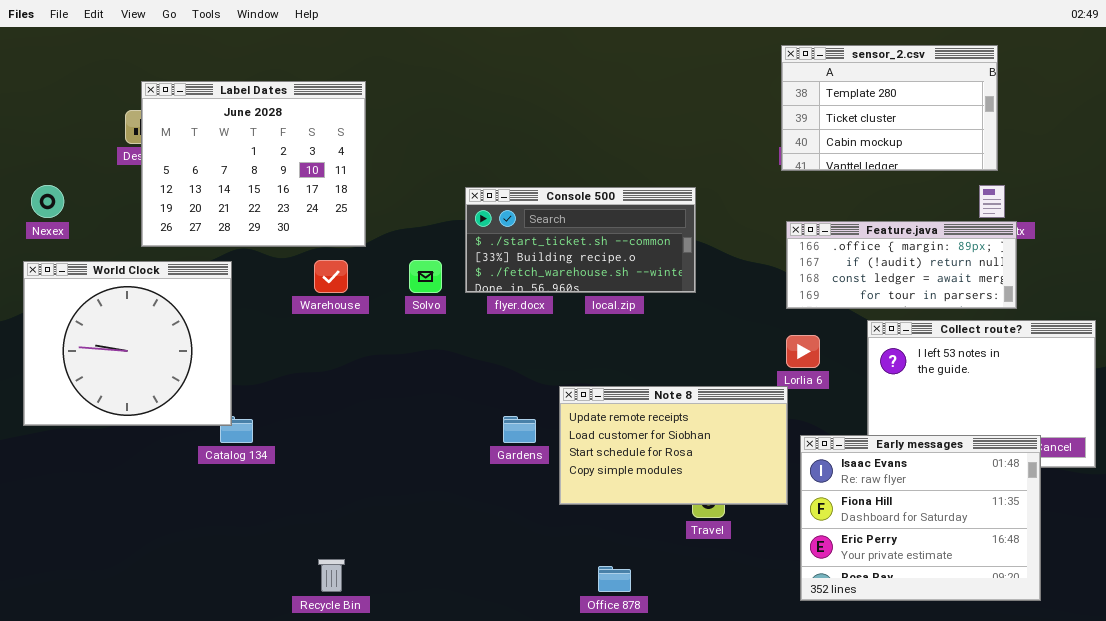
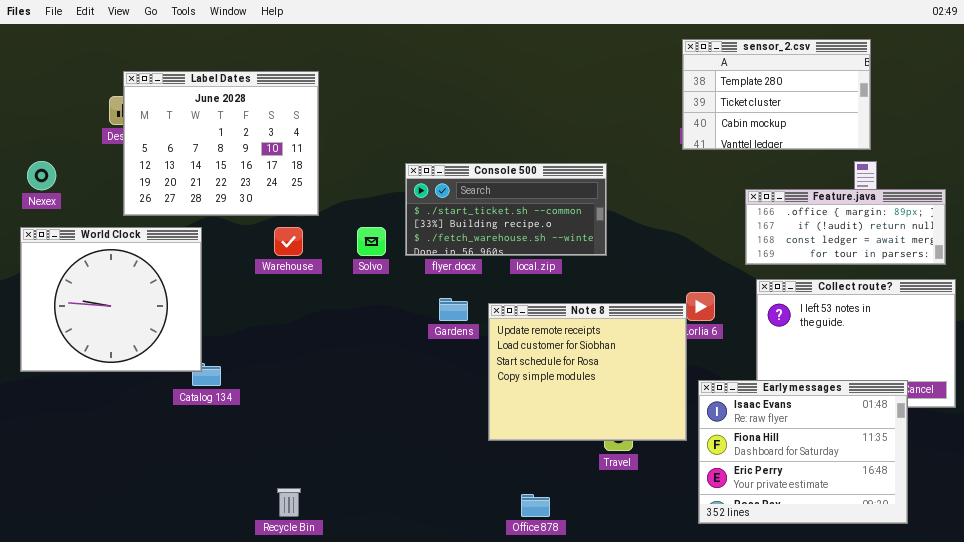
Feature.java: [786,221,1017,309] -> [745,189,946,265], moved
Note 8: [559,386,788,505] -> [488,303,687,441], resized
Gardens: [503,416,536,443] -> [439,298,468,321], moved

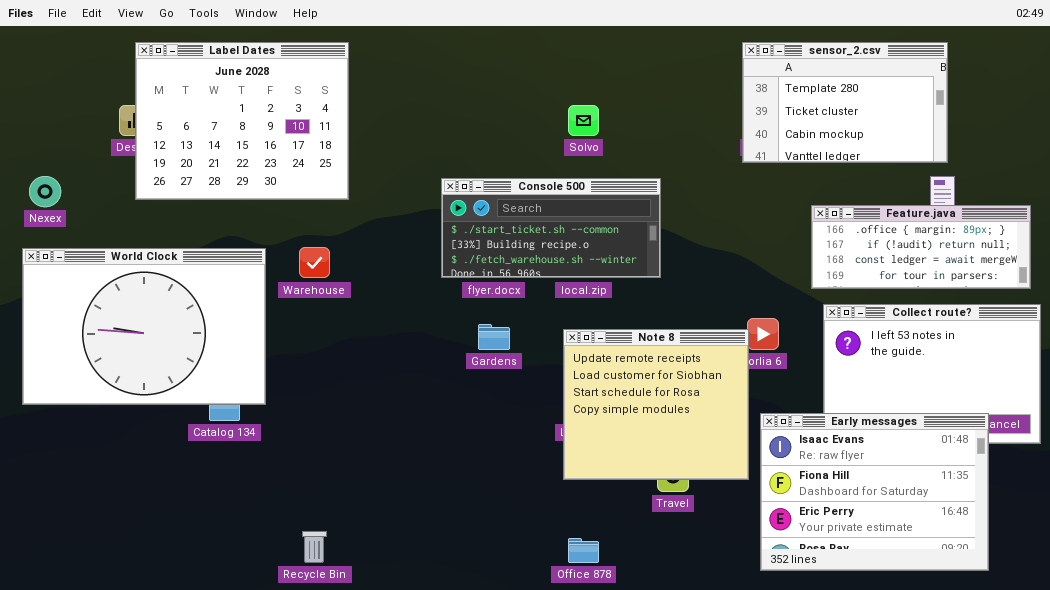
Label Dates: [123,71,319,216] -> [135,42,349,200], moved
Solvo: [357,227,386,256] -> [568,105,599,136], moved
World Clock: [20,227,202,372] -> [22,248,266,405], resized
Note 8: [488,303,687,441] -> [563,329,749,480], resized

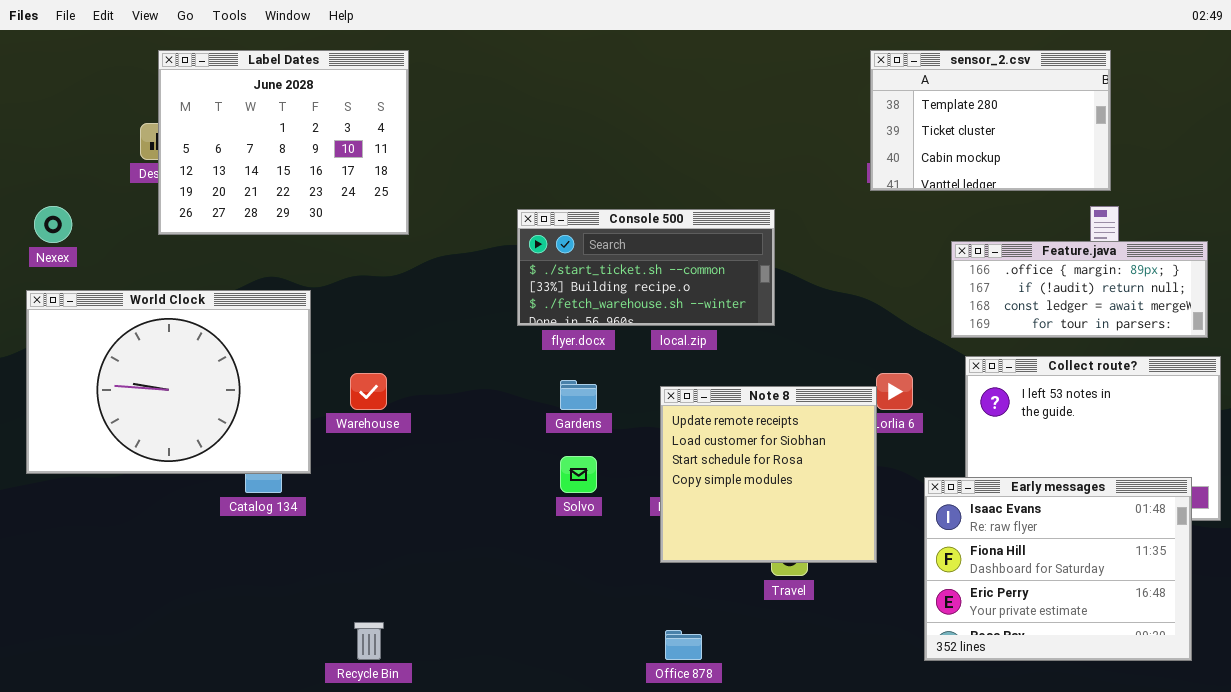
Solvo: [568,105,599,136] -> [560,456,597,493], moved
Warehouse: [299,247,330,278] -> [350,373,387,410], moved
Early messages: [760,413,989,571] -> [924,477,1192,661], moved

